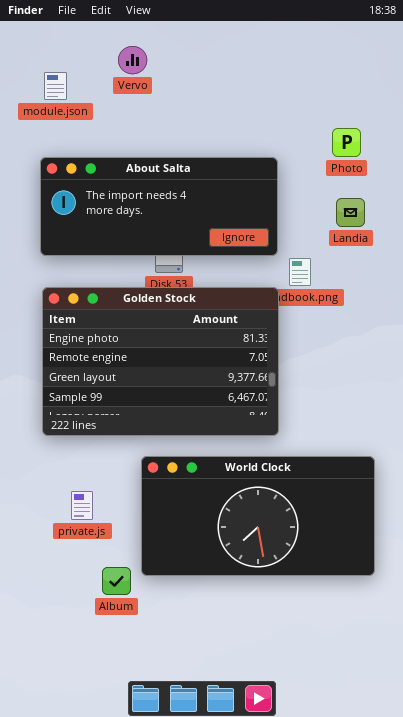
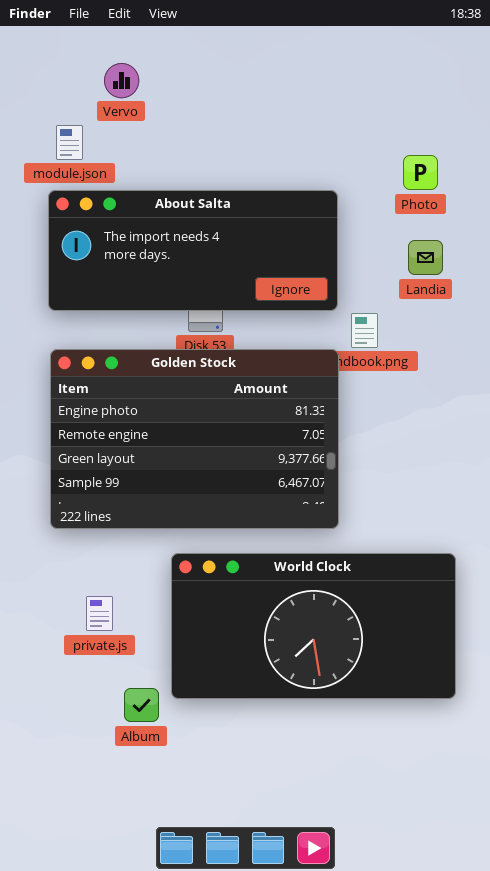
Vervo: [118,46,147,74] -> [104,63,139,98], moved
module.json: [44,72,67,100] -> [56,125,83,160], moved

